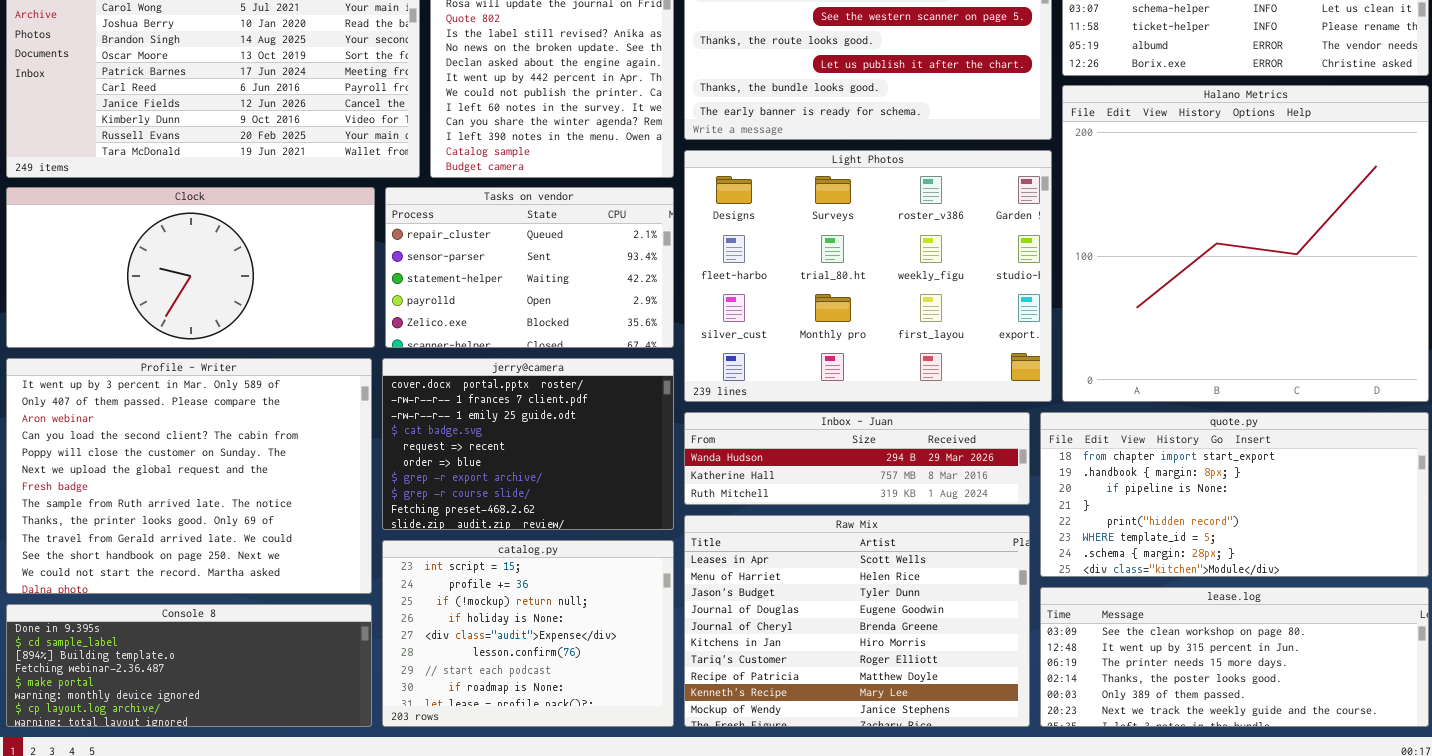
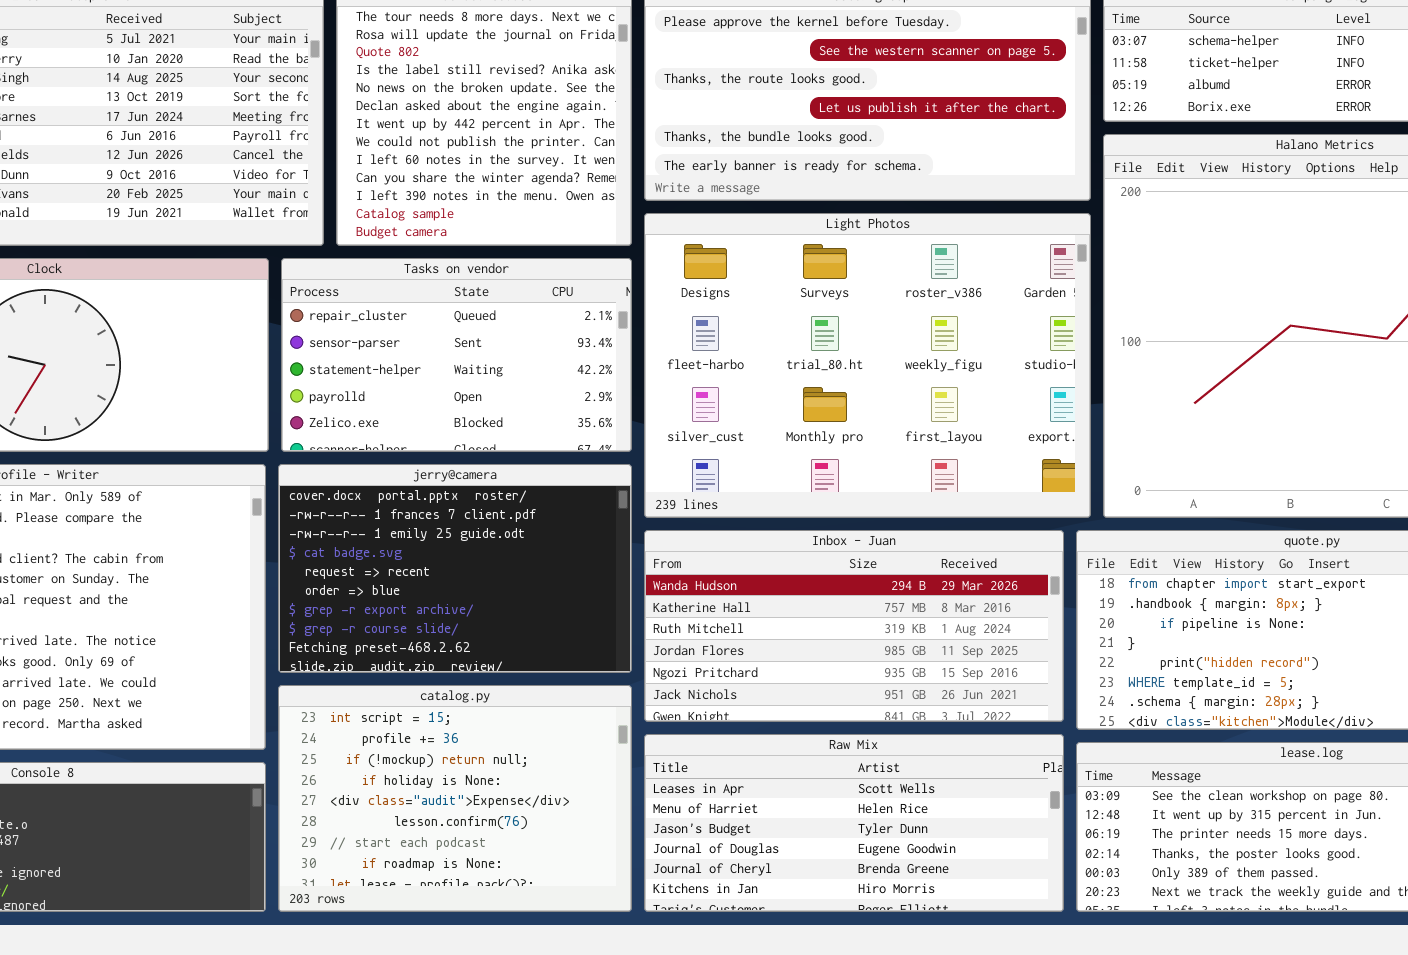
Inbox - Juan: [684,412,1030,505] -> [644,530,1064,722], resized
Raw Mix: [684,515,1030,727] -> [644,734,1064,912], resized

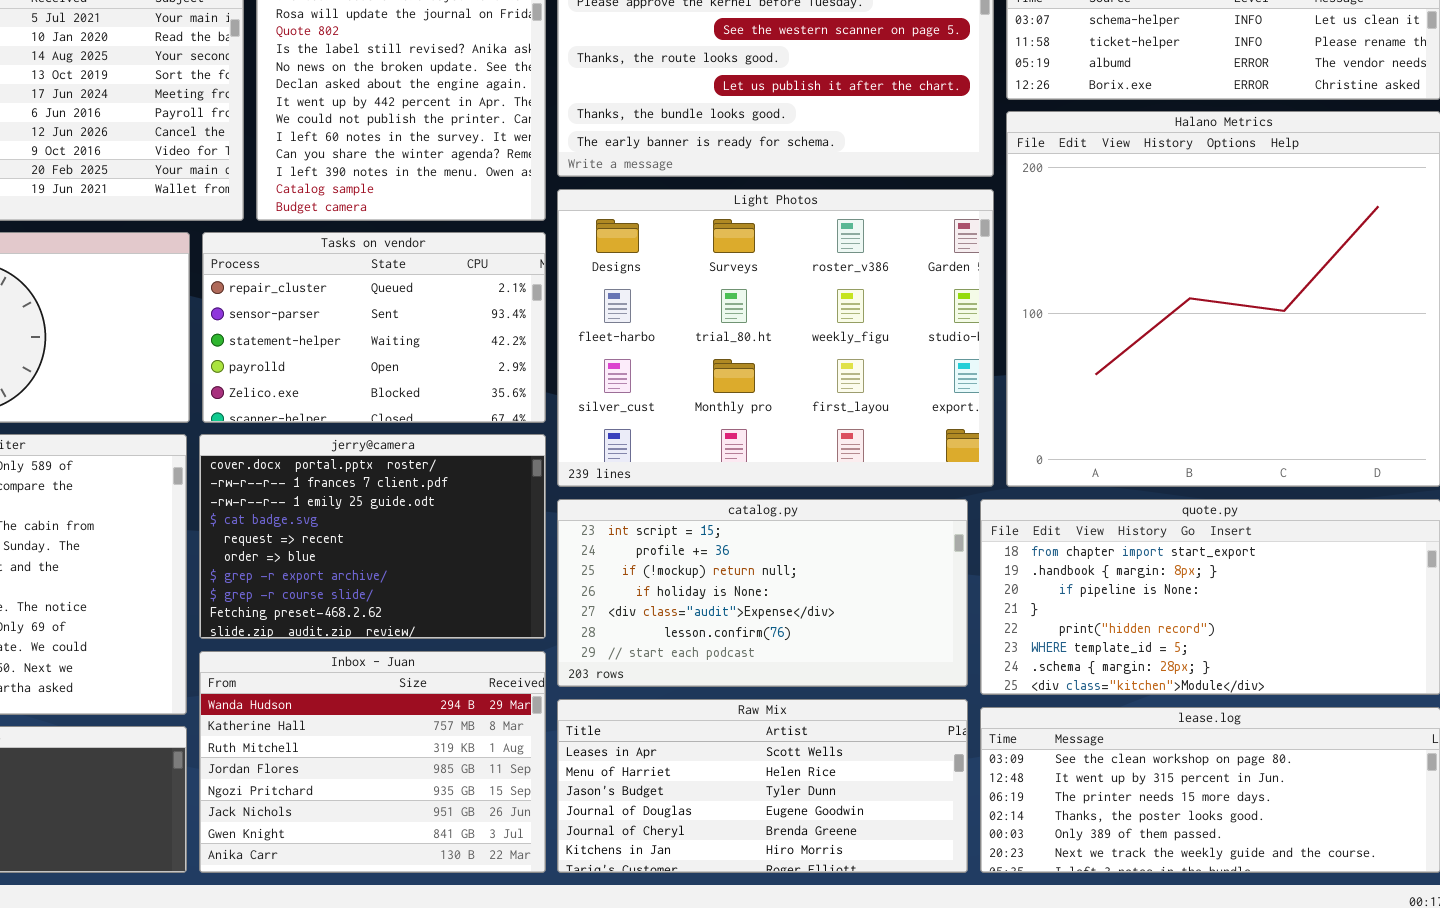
Inbox - Juan: [644,530,1064,722] -> [199,651,546,873], moved, resized
catalog.py: [278,685,632,912] -> [557,499,968,687], moved, resized

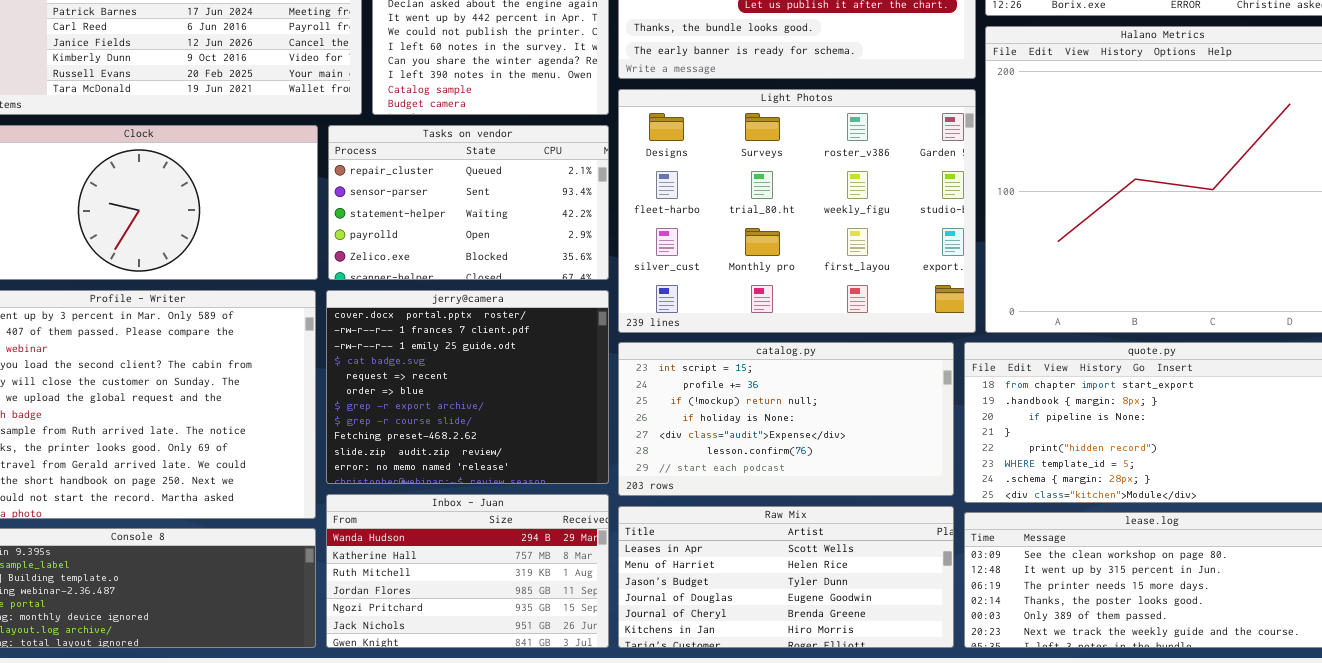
jerry@camera: [199,434,546,639] -> [326,290,609,484], resized
Inbox - Juan: [199,651,546,873] -> [326,494,609,648], resized

